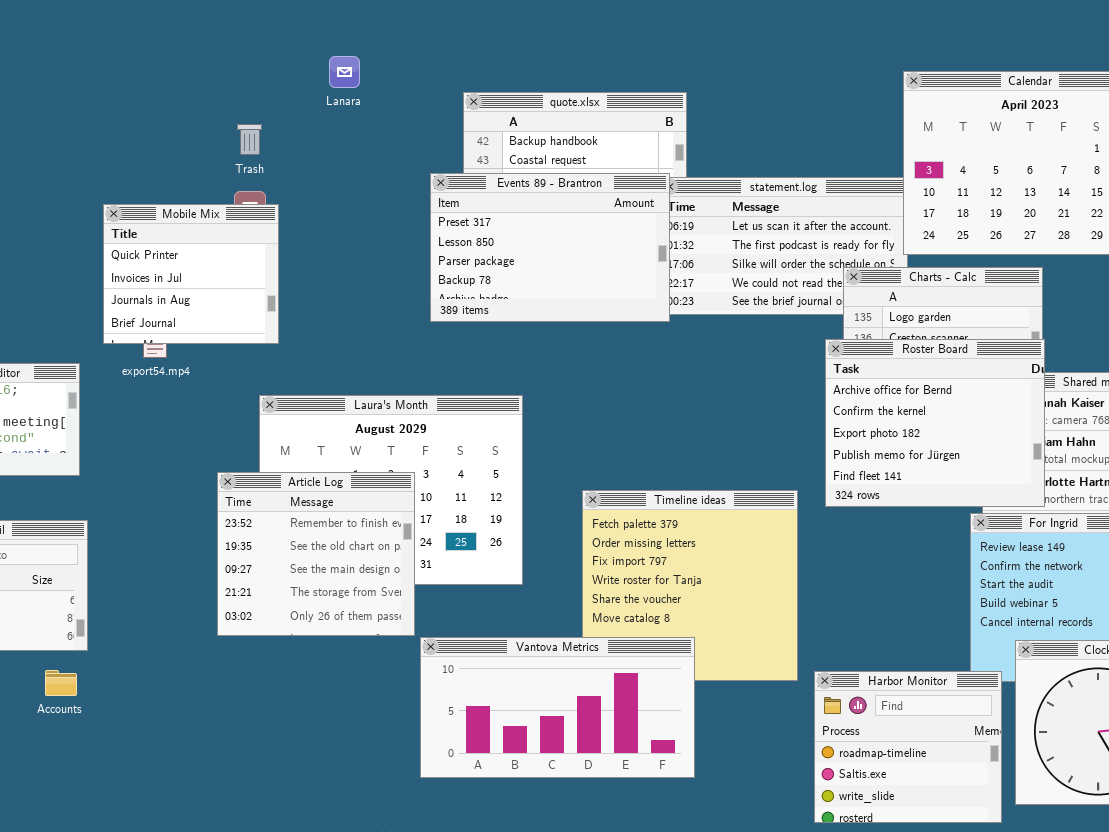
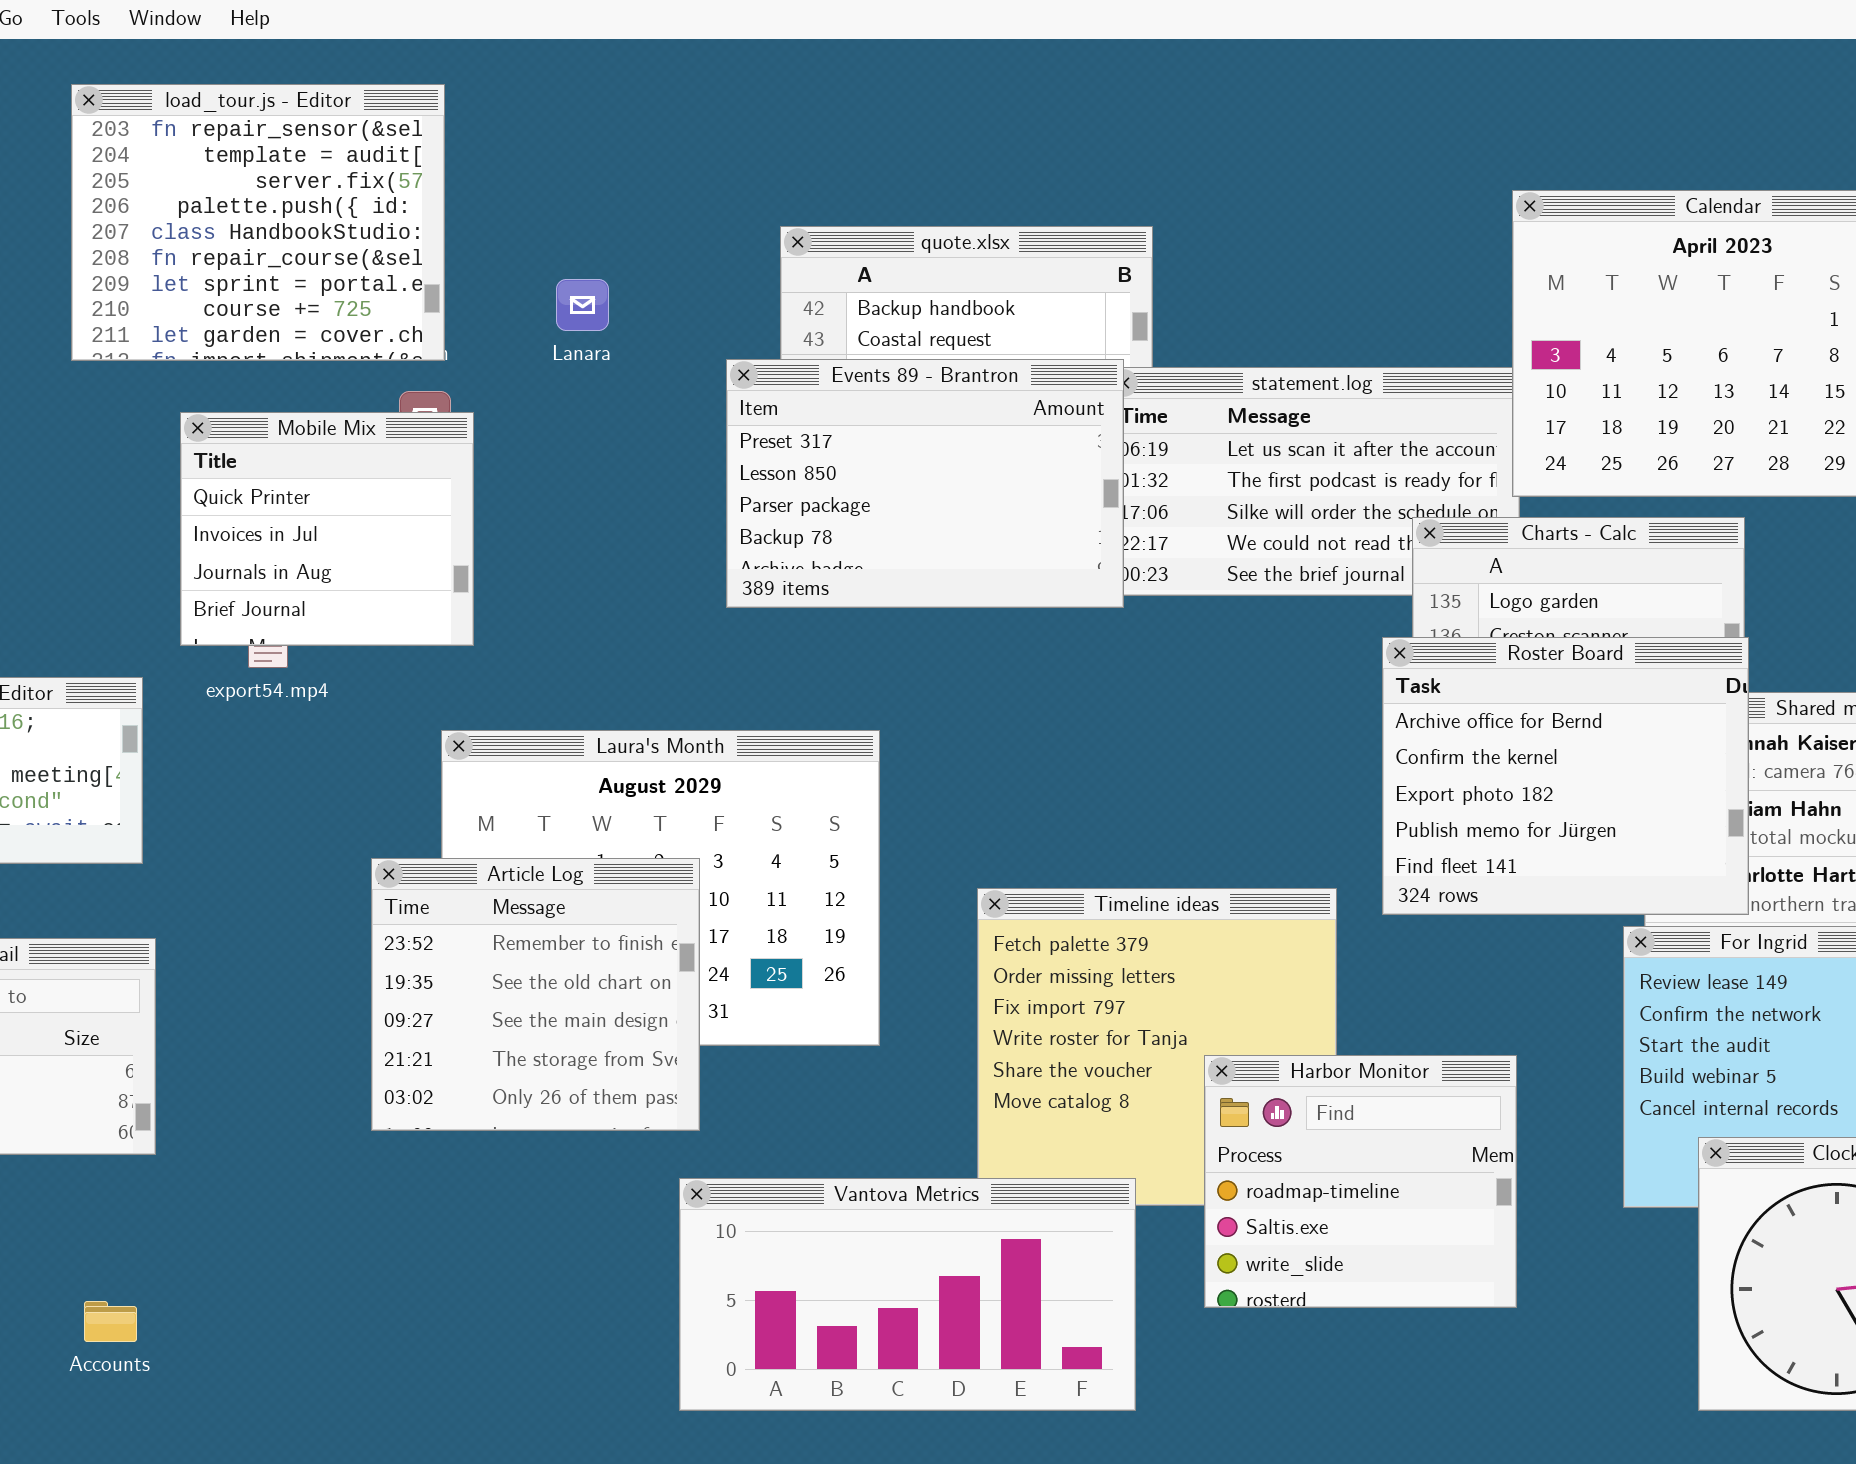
load_tour.js - Editor: none -> [71,84,445,361], opened
Lanara: [329,56,360,88] -> [556,279,609,331], moved
Vantova Metrics: [420,637,695,778] -> [679,1178,1136,1411], moved
Accounts: [45,670,77,696] -> [84,1301,137,1342], moved
Harbor Monitor: [814,671,1002,823] -> [1204,1055,1517,1308], moved

